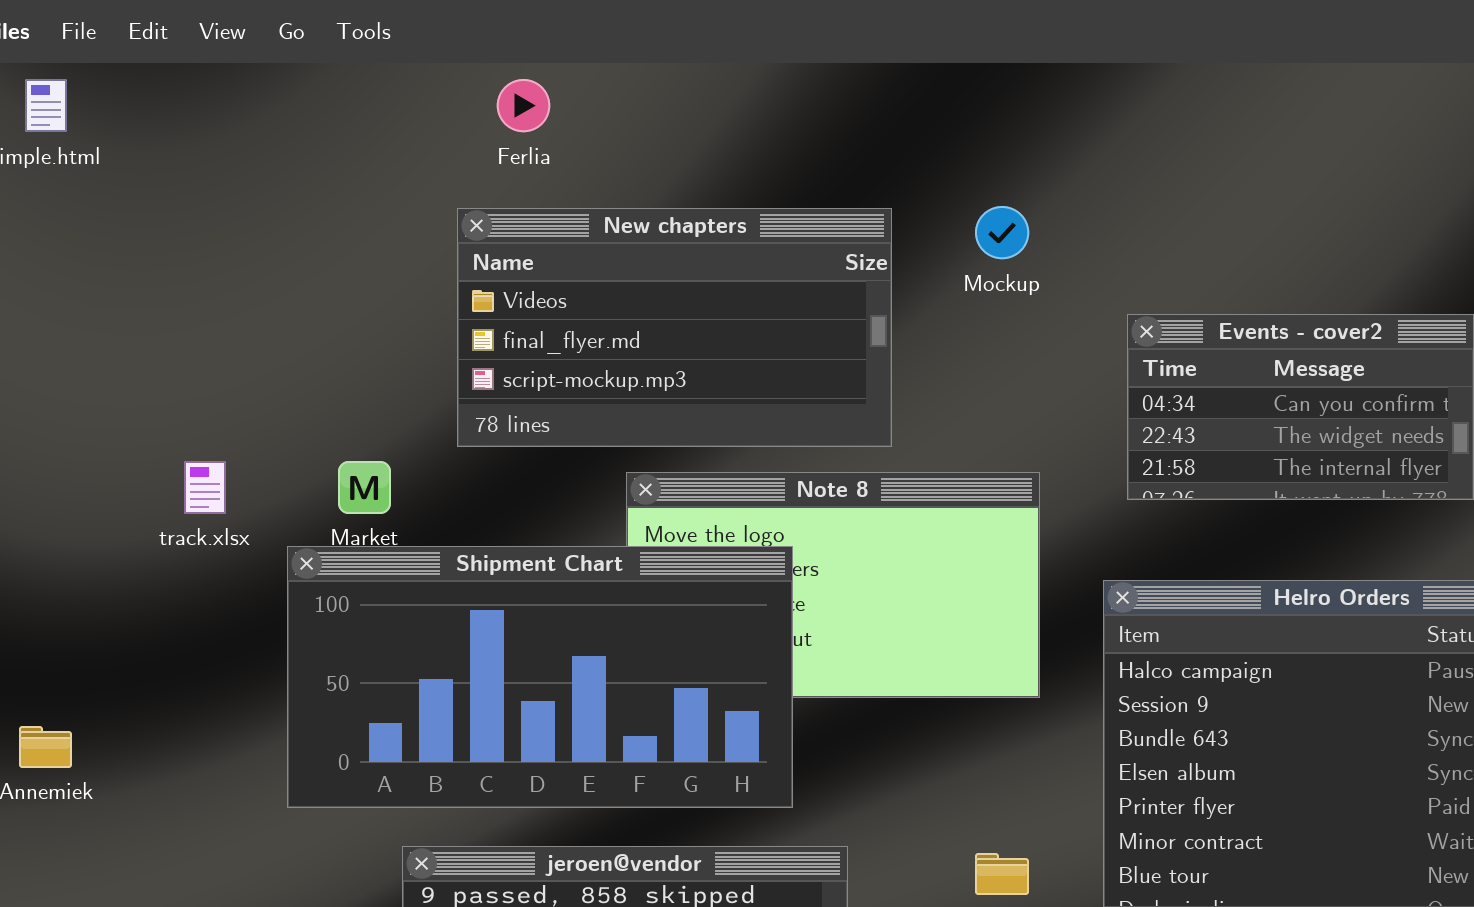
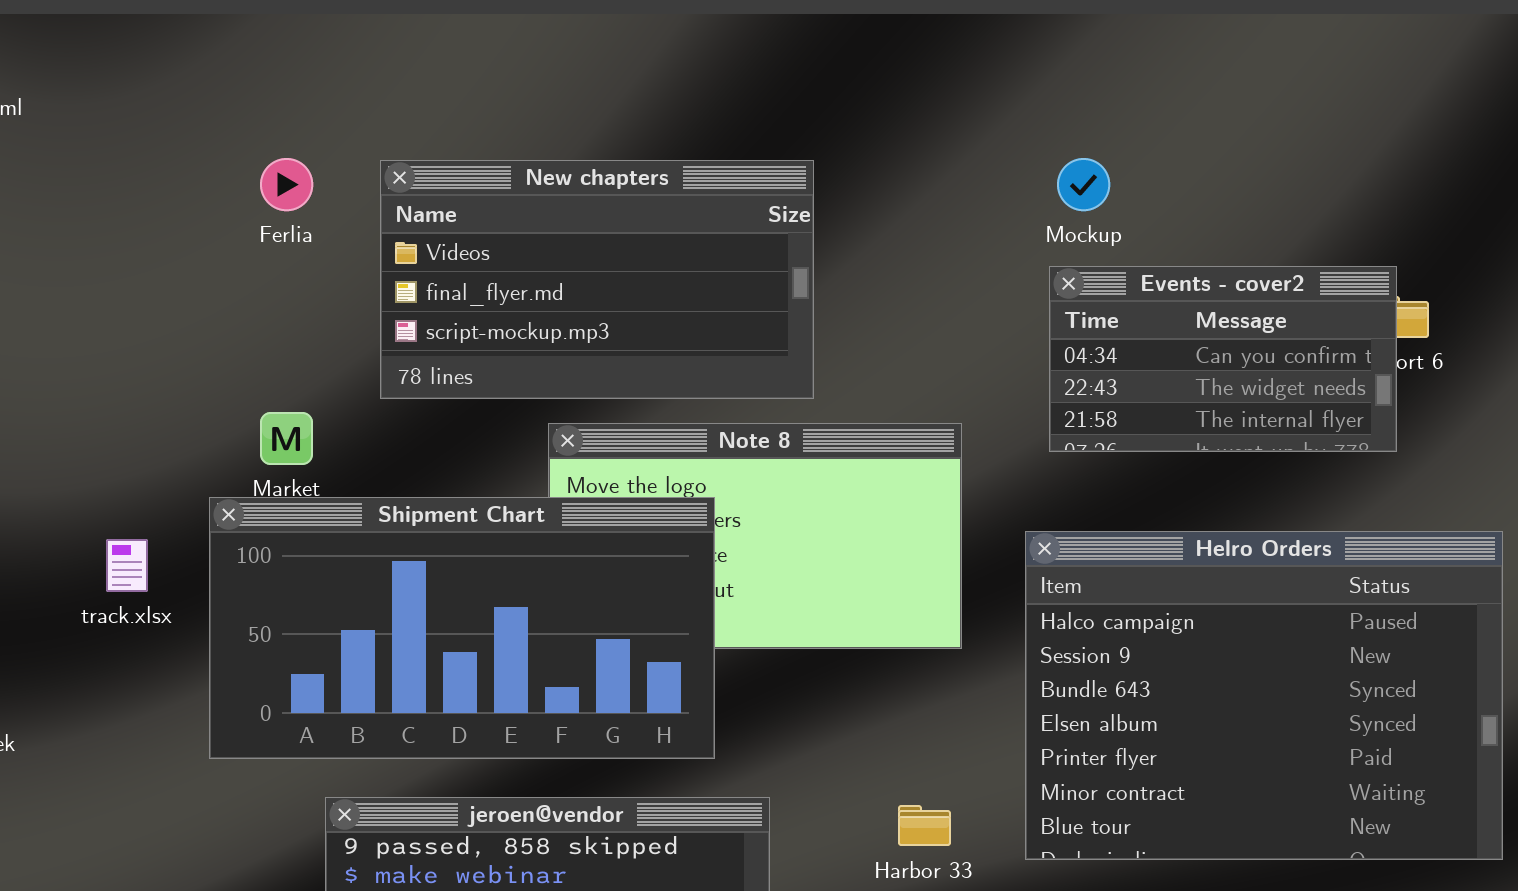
Ferlia: [497,79,550,132] -> [260,158,313,211], moved
Mockup: [975,206,1029,259] -> [1057,158,1110,211], moved
track.xlsx: [184,461,226,514] -> [106,539,148,592], moved

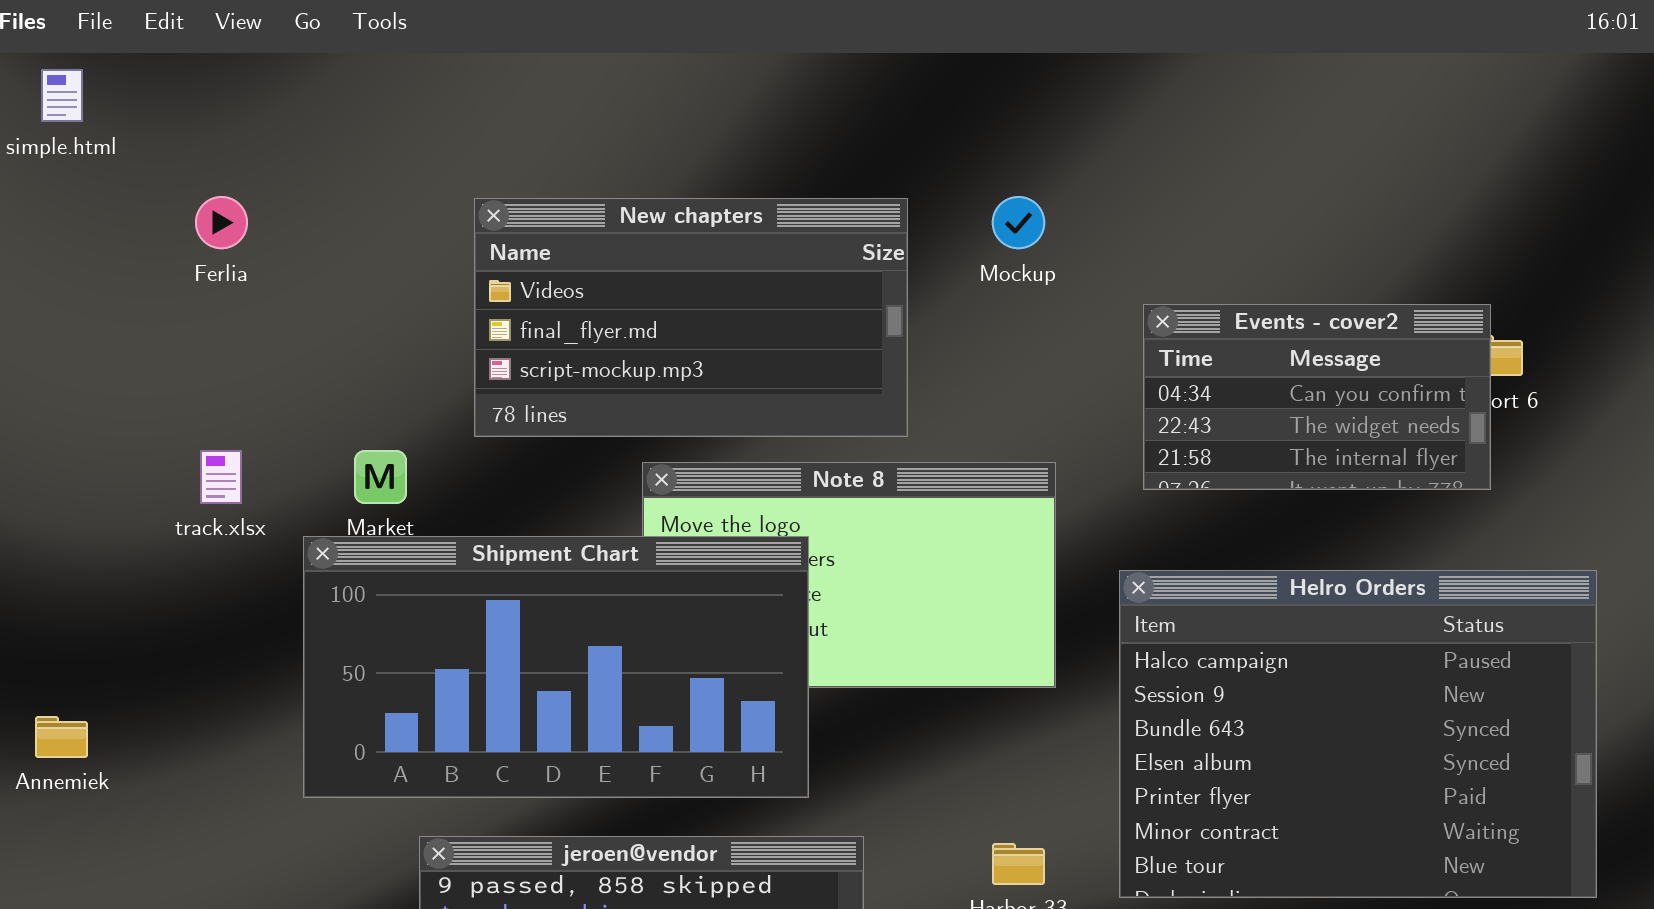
Ferlia: [260,158,313,211] -> [195,196,248,249], moved
Mockup: [1057,158,1110,211] -> [992,196,1045,249], moved
track.xlsx: [106,539,148,592] -> [200,450,242,504], moved

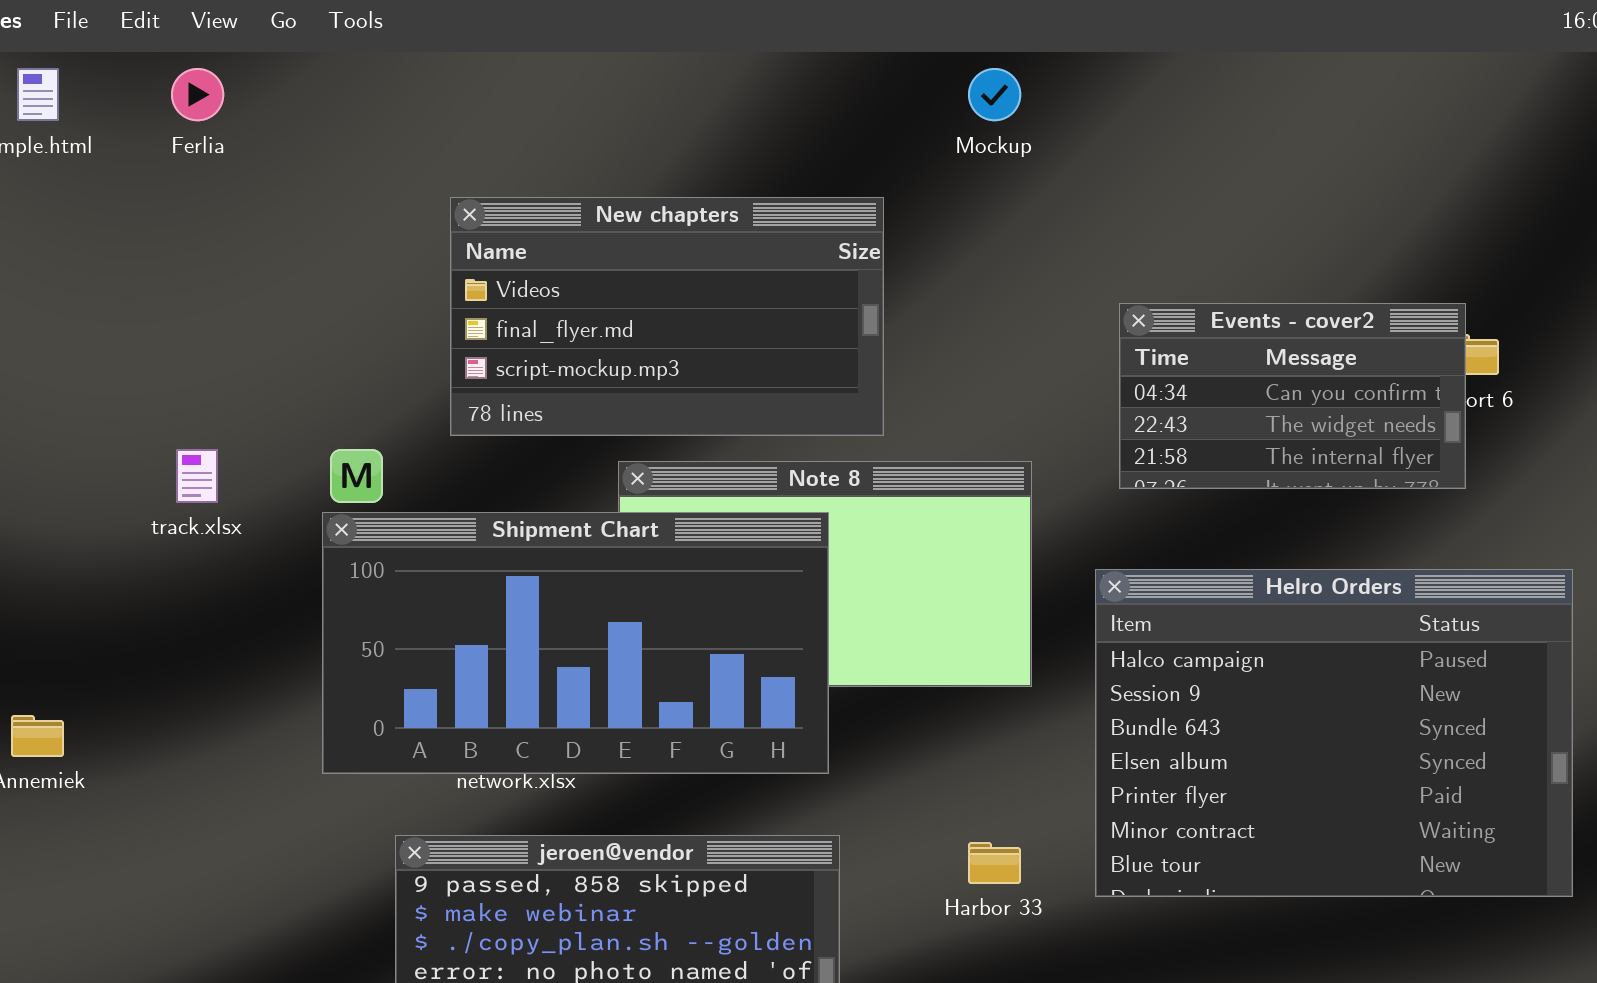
Ferlia: [195,196,248,249] -> [171,68,224,121], moved
Mockup: [992,196,1045,249] -> [968,68,1021,121], moved
Shipment Chart: [303,536,809,798] -> [322,512,829,774], moved

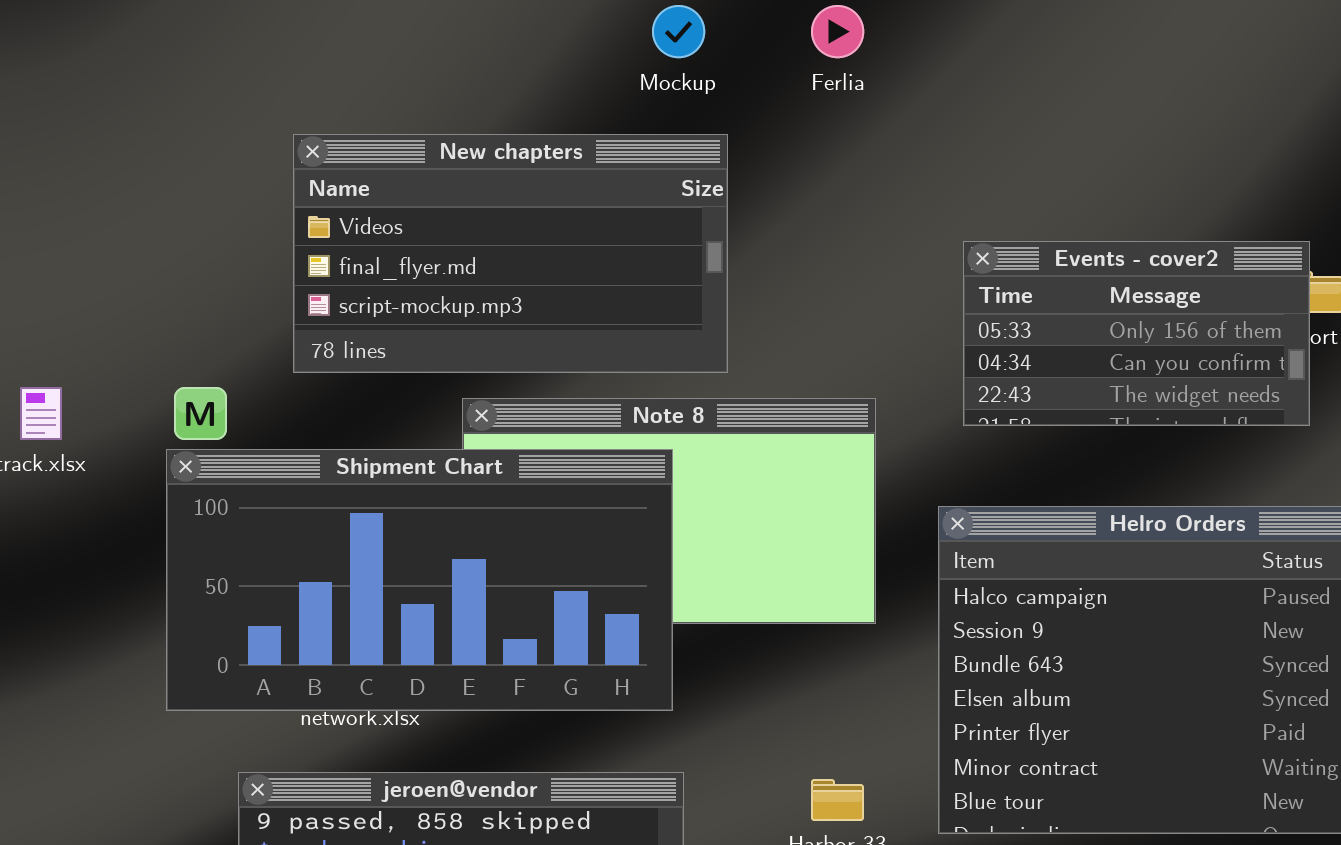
Ferlia: [171,68,224,121] -> [811,5,864,58], moved
Mockup: [968,68,1021,121] -> [652,5,705,58], moved
Events - cover2: [1119,303,1466,489] -> [963,241,1310,426], scrolled up 1 row

